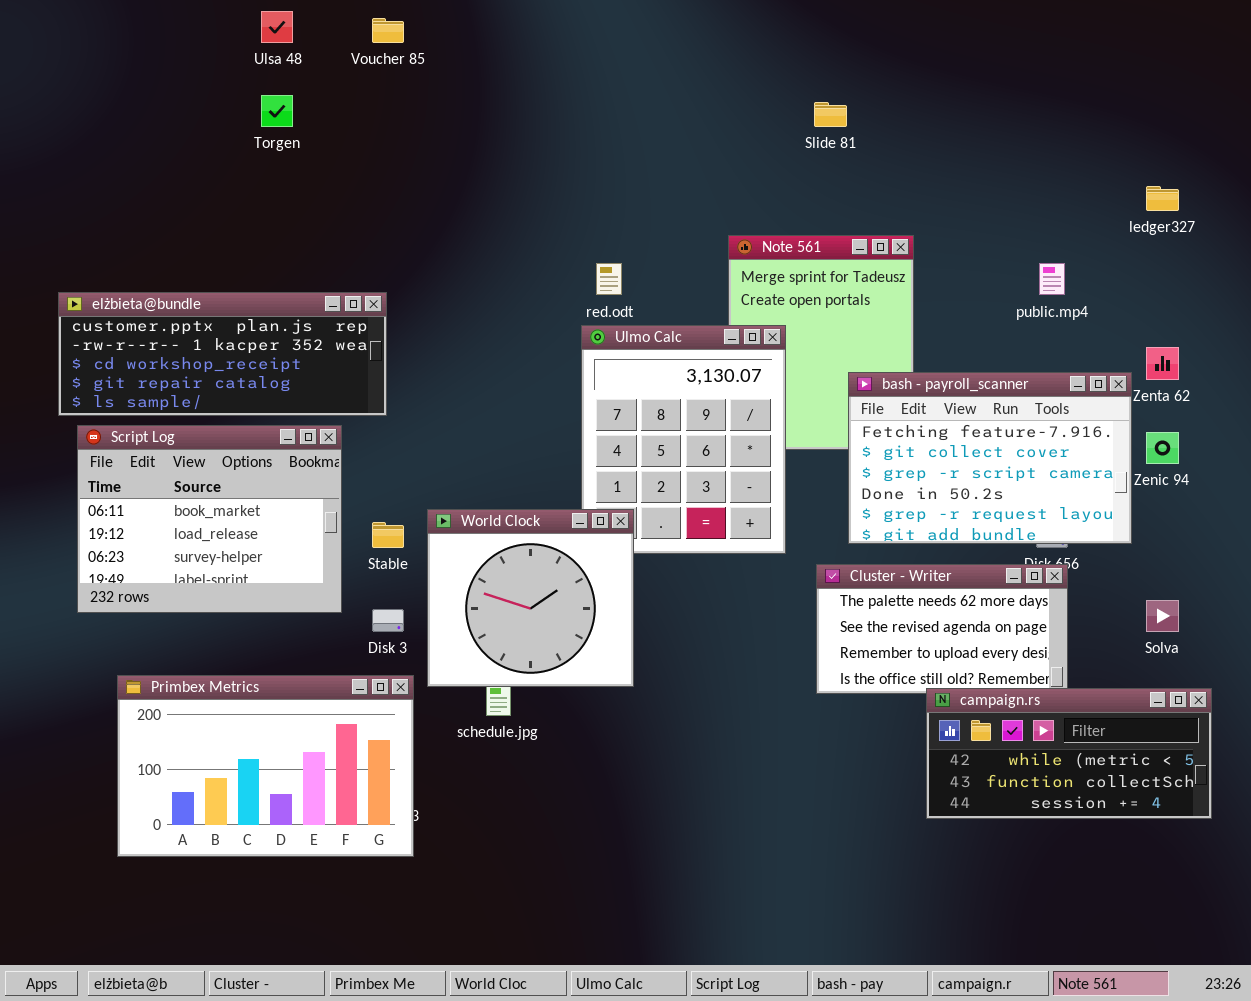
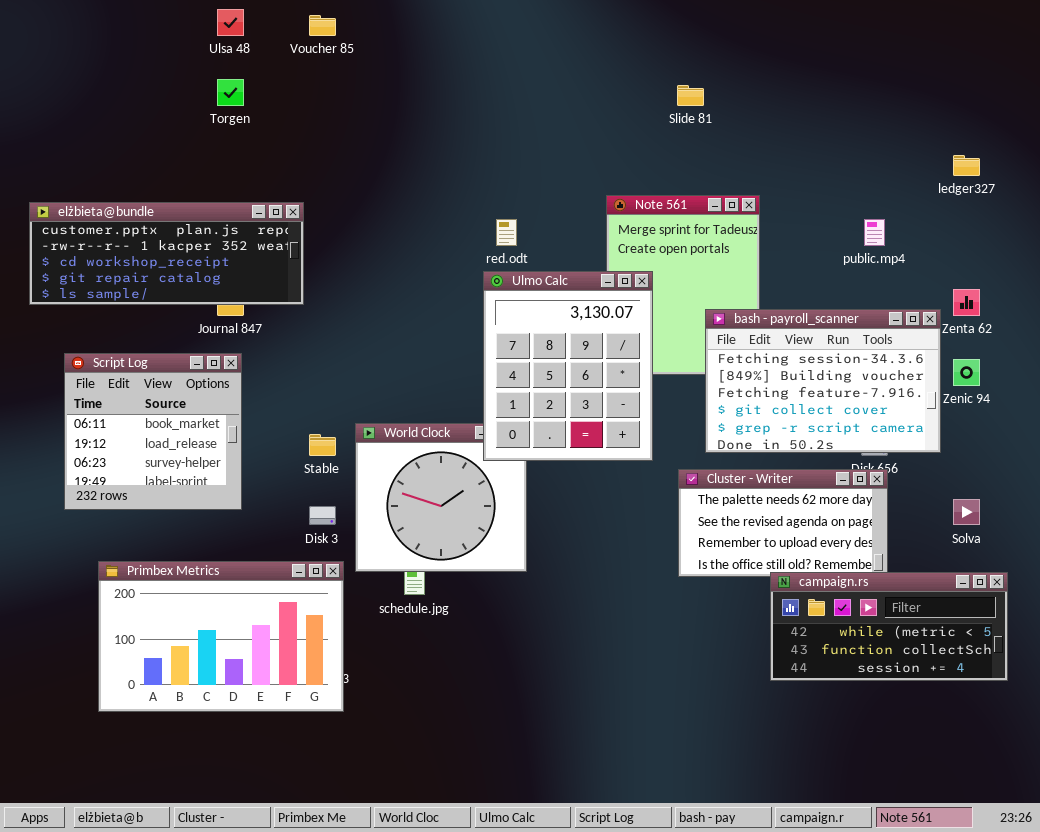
elżbieta@bundle: [58,292,387,416] -> [29,202,304,305], moved
Ulmo Calc: [581,325,786,554] -> [483,271,653,461], raised
bash - payroll_scanner: [848,372,1132,544] -> [705,309,941,453], scrolled up 2 rows
Script Log: [77,425,342,613] -> [64,353,242,510], resized

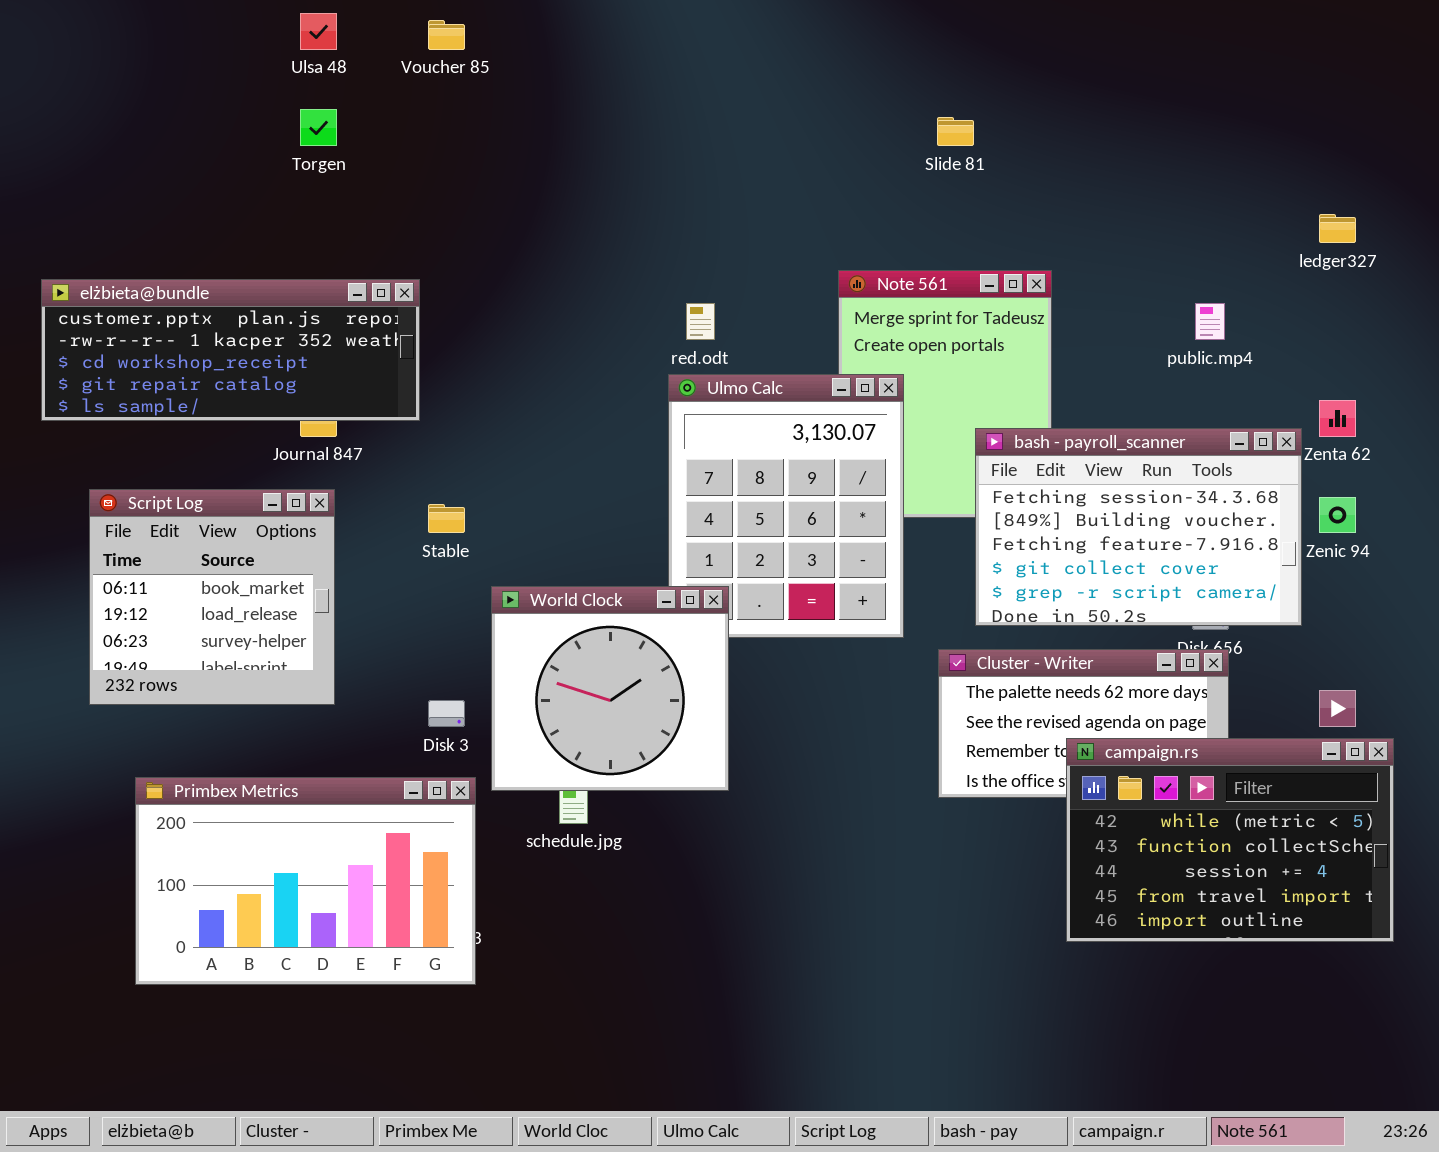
World Clock: [355,423,527,572] -> [491,586,729,791], raised
Stable: [309,434,336,456] -> [428,504,465,533], moved
campaign.rs: [770,572,1008,681] -> [1066,738,1394,942], resized

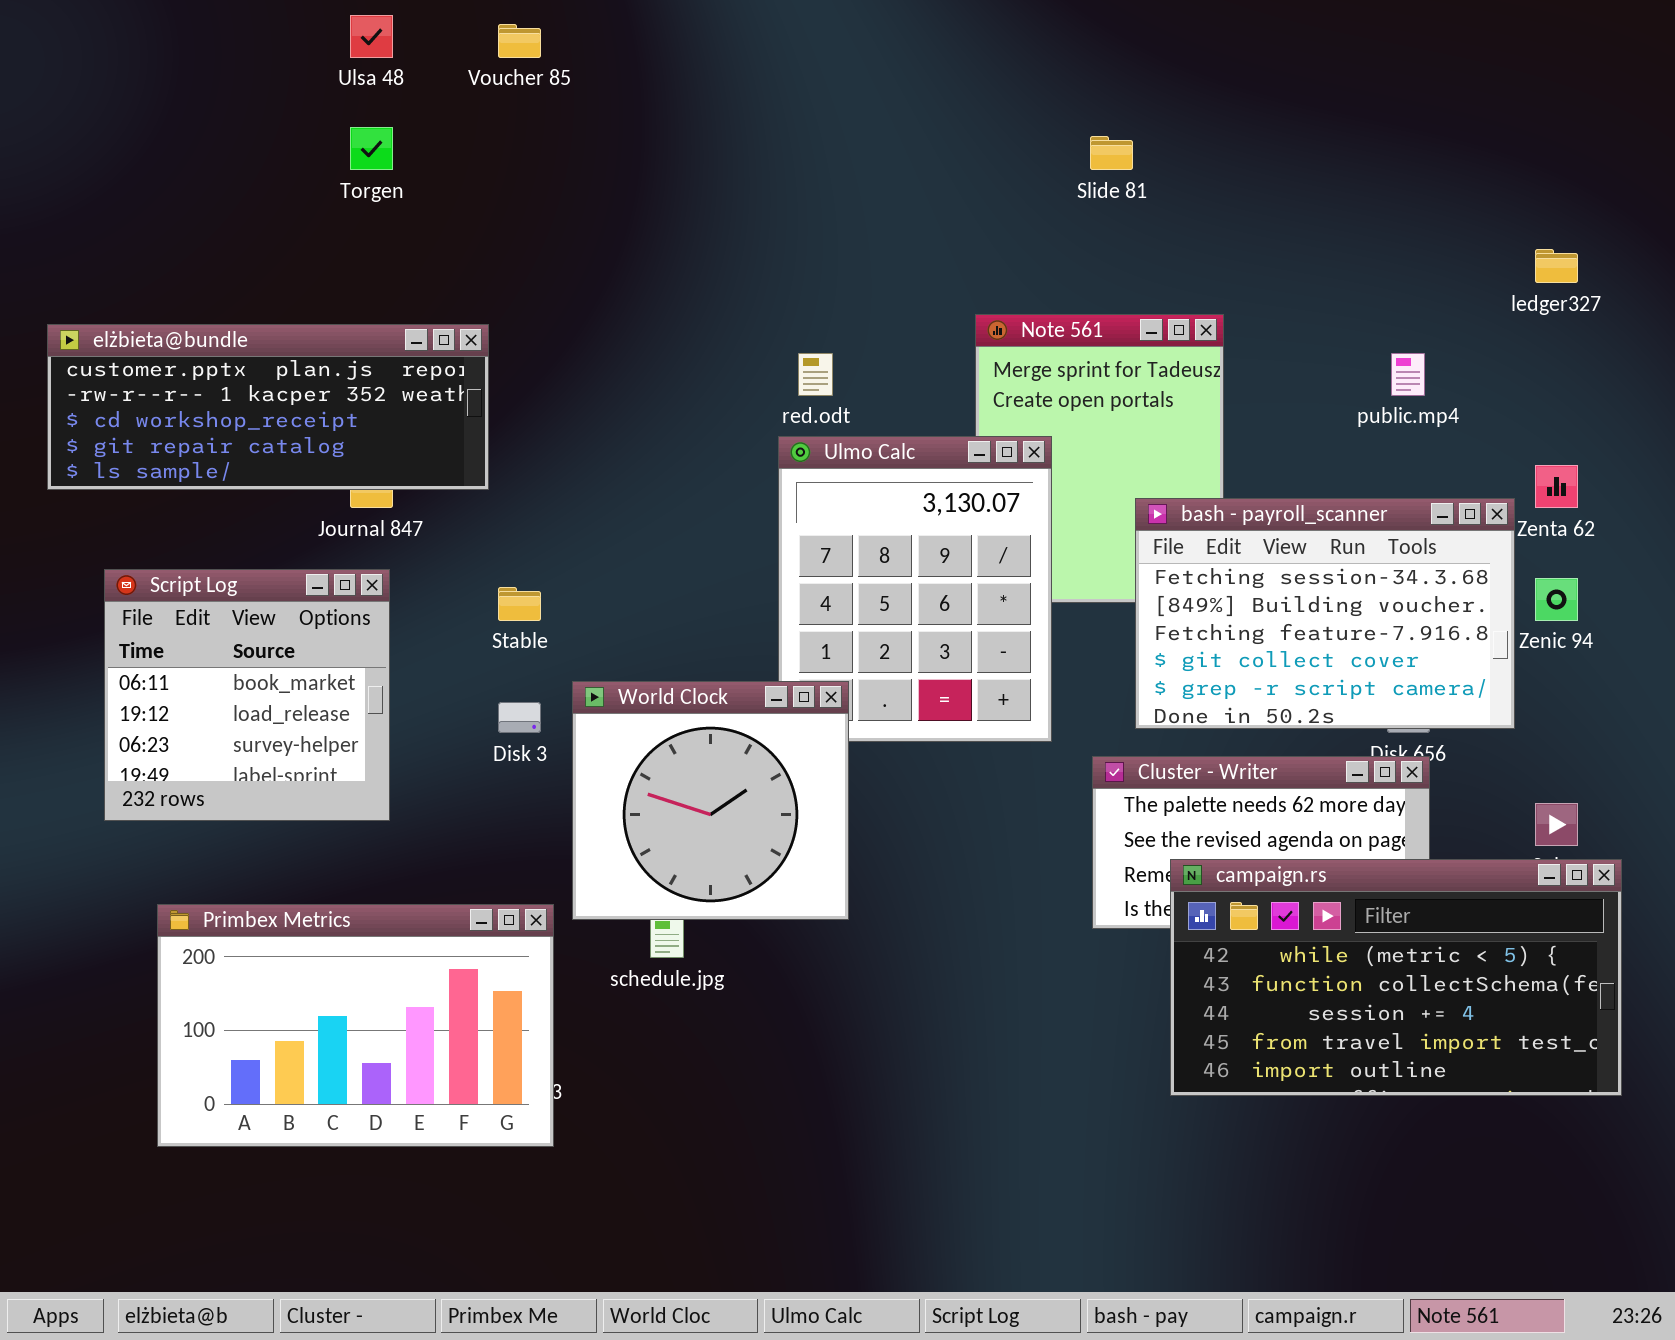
Disk 3: [428,700,465,727] -> [498,702,541,733], moved
campaign.rs: [1066,738,1394,942] -> [1170,859,1622,1096], resized

